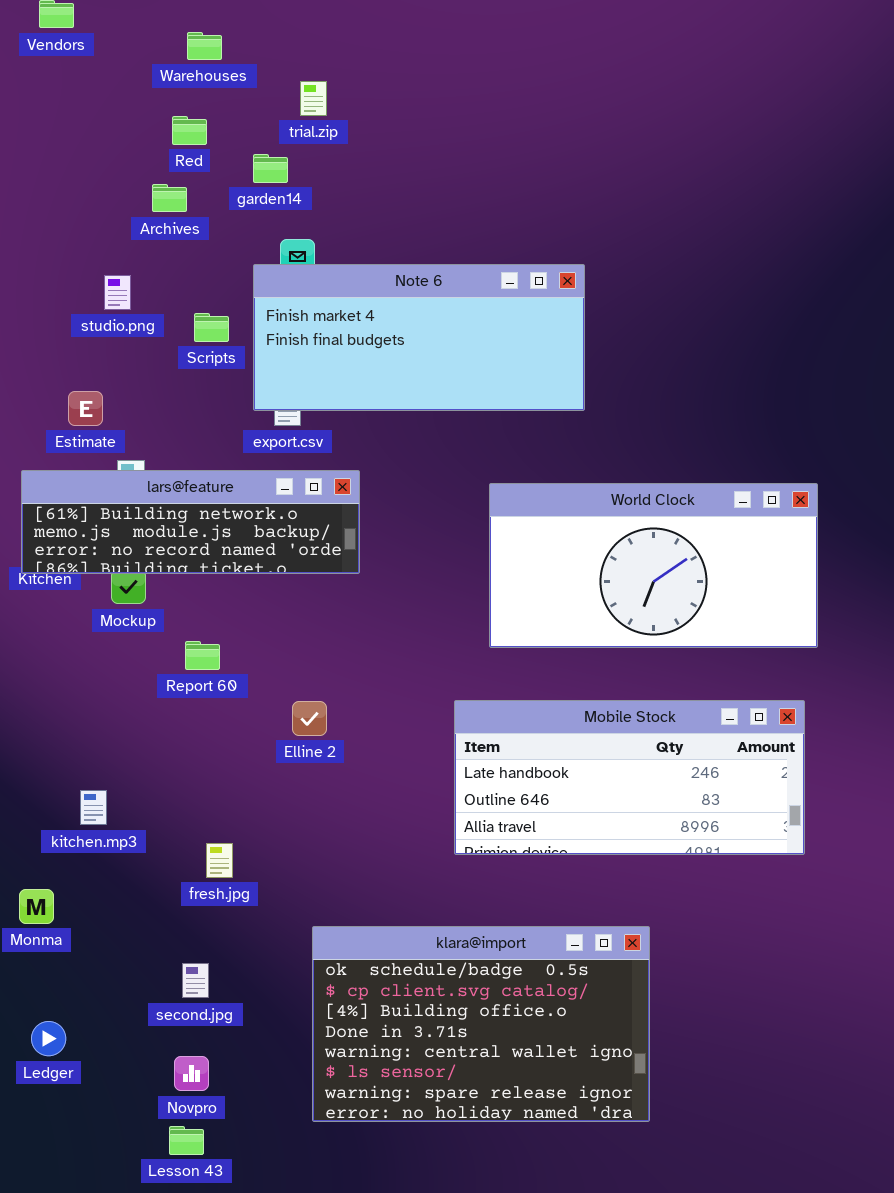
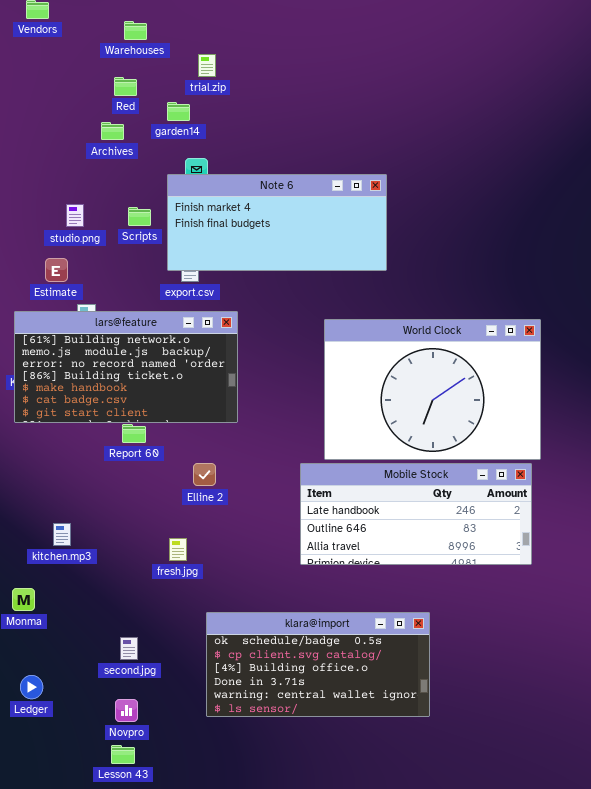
studio.png: [104,275,131,310] -> [66,204,84,227], moved
lars@feature: [21,470,360,574] -> [14,311,238,423], resized
World Clock: [489,483,818,648] -> [324,319,541,460], resized
fresh.jpg: [206,843,233,878] -> [169,538,187,561], moved
klara@import: [312,926,650,1122] -> [206,612,430,717], resized

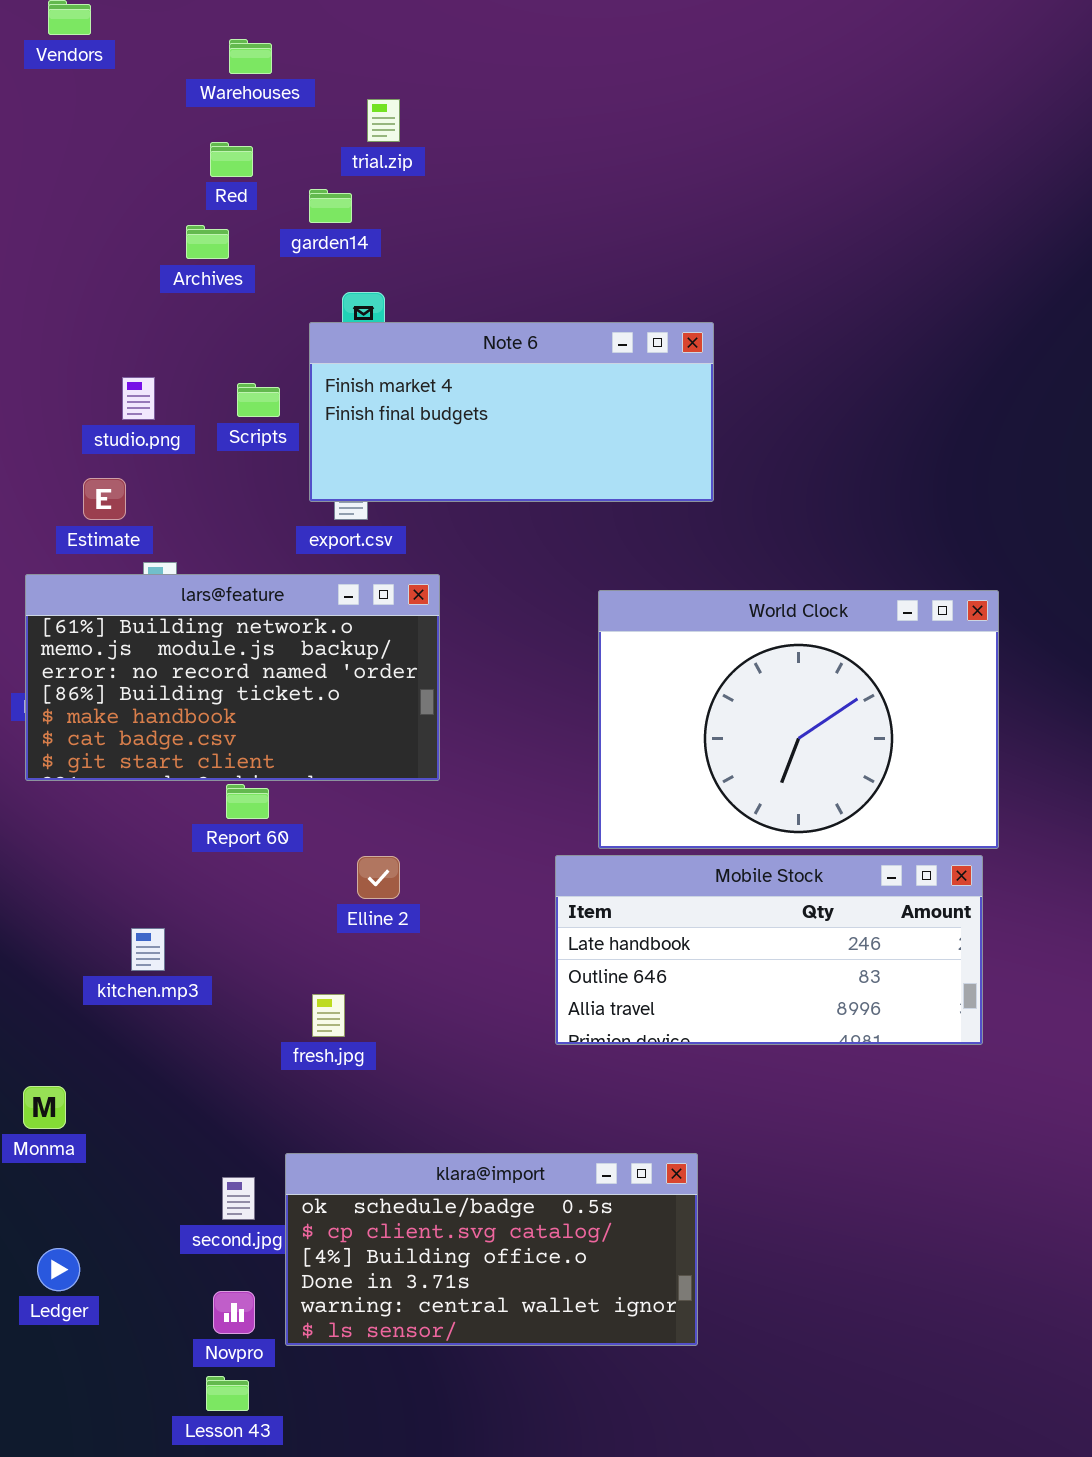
kitchen.mp3: [53,523,71,546] -> [131,928,165,971], moved
klara@import: [206,612,430,717] -> [285,1153,698,1346], moved

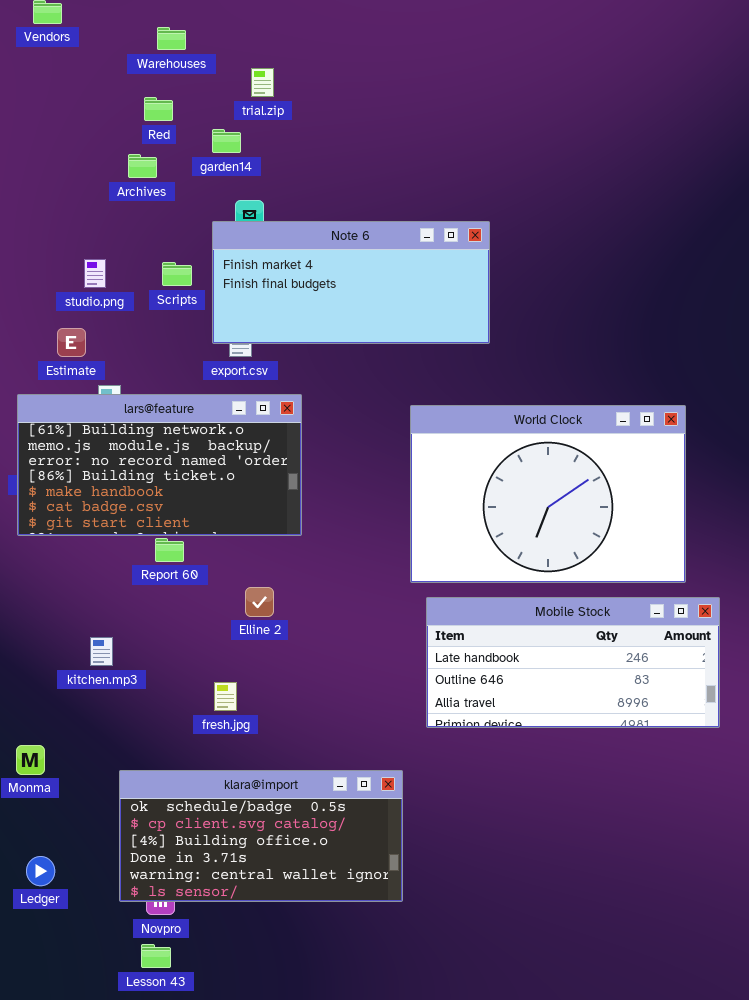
Mobile Stock: [555,855,983,1045] -> [426,597,720,728], moved
klara@import: [285,1153,698,1346] -> [119,770,403,902], moved

